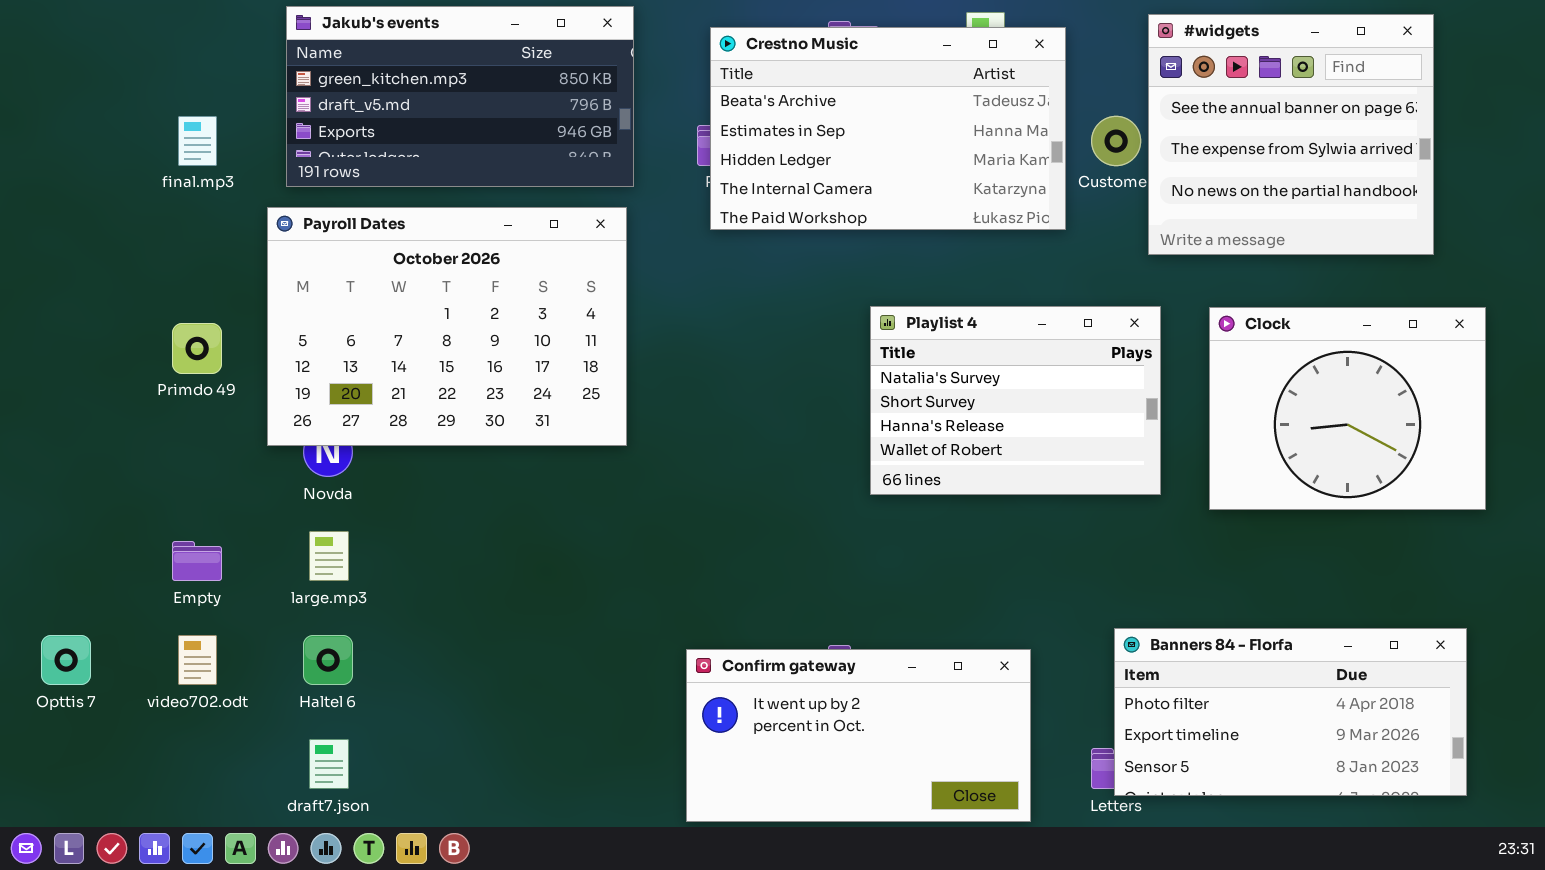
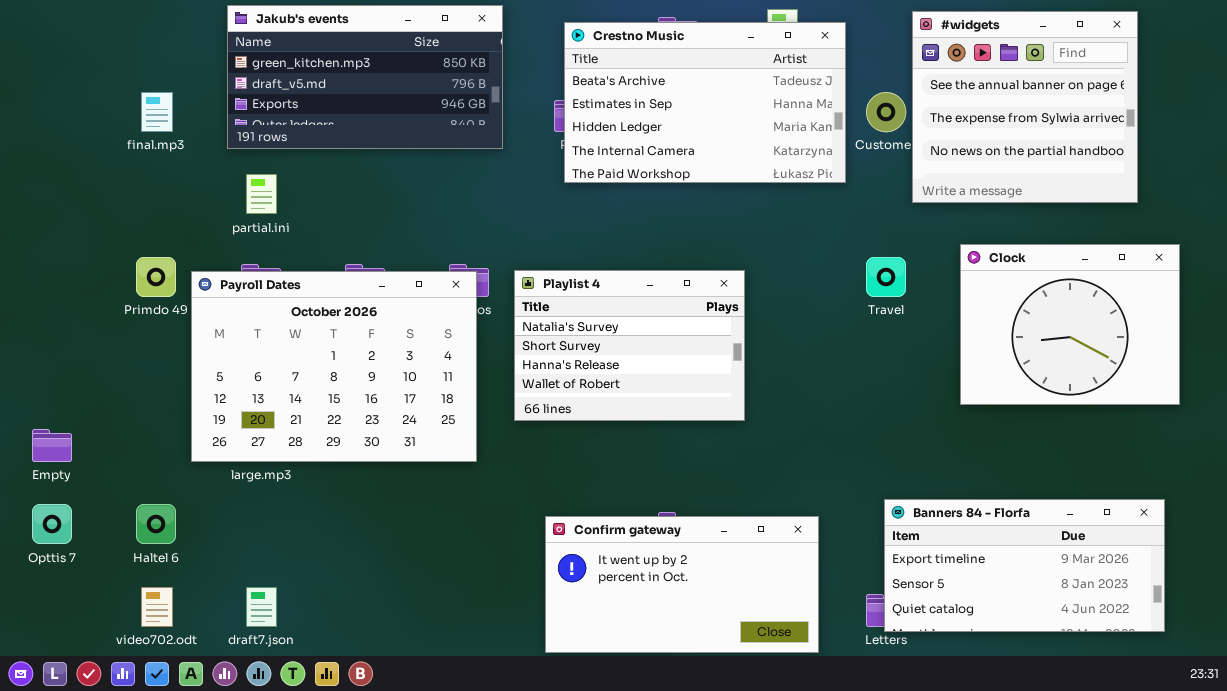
Payroll Dates: [267,207,627,446] -> [191,271,477,462], moved
Playlist 4: [870,306,1161,495] -> [514,270,745,421], moved
Empty: [172,541,222,581] -> [32,429,72,462], moved
Banners 84 - Florfa: [1114,628,1467,796] -> [884,499,1165,632], scrolled down 1 row
video702.odt: [178,635,217,685] -> [141,587,173,627], moved
Haltel 6: [303,635,353,685] -> [136,504,176,544], moved

